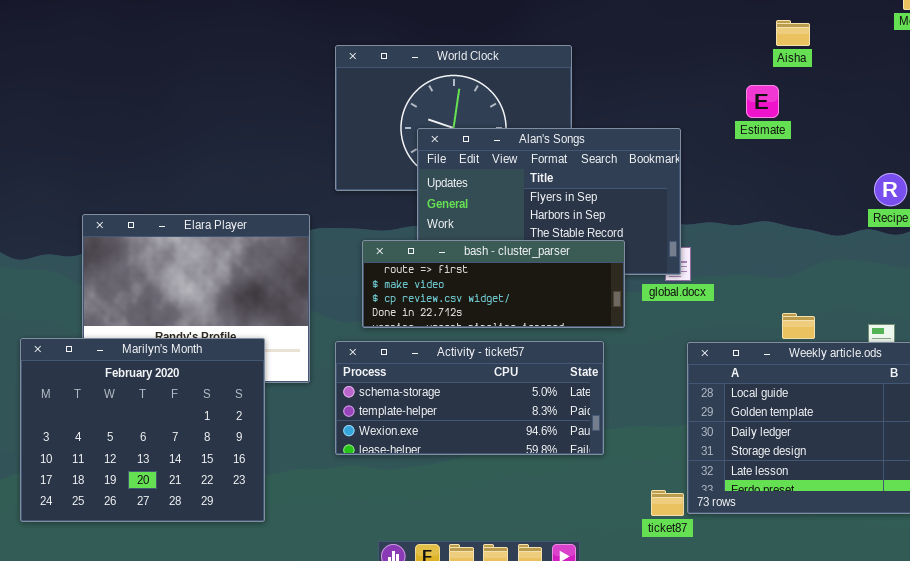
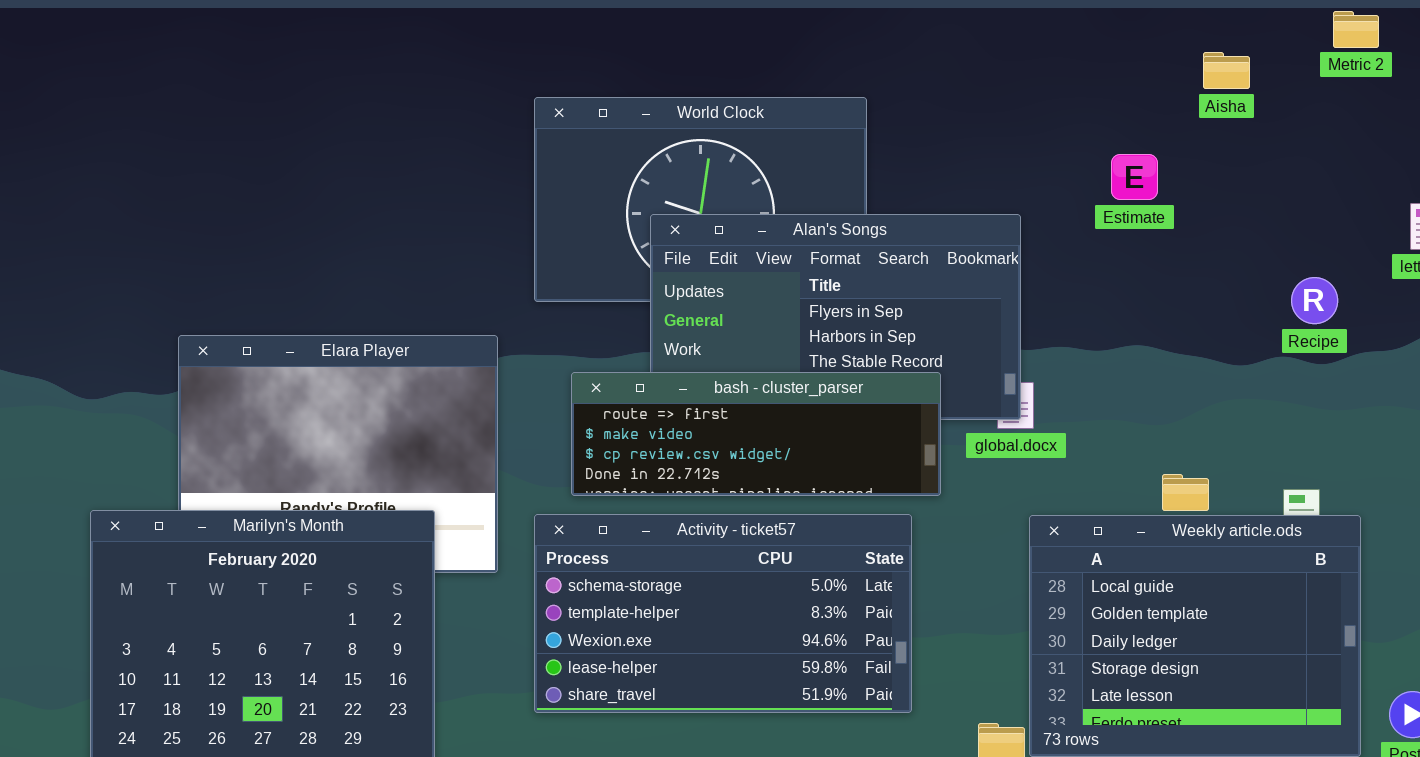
Aisha: [776,20,810,46] -> [1203,52,1250,89], moved
Activity - ticket57: [335,341,604,455] -> [534,514,912,713], resized

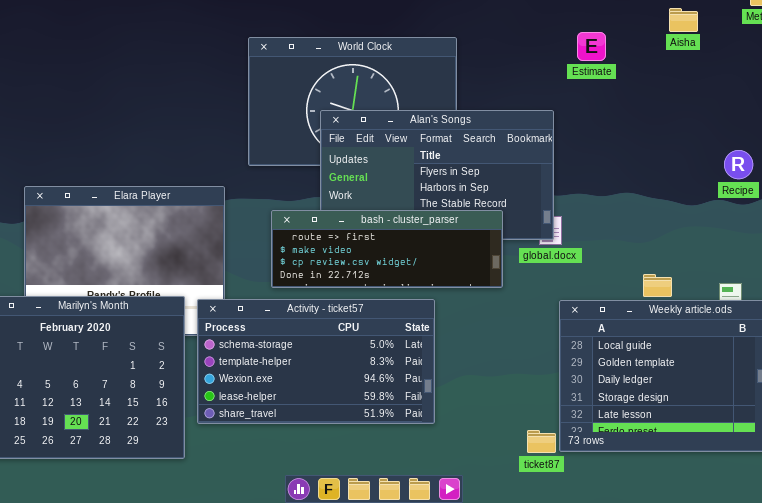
Estimate: [1111,154,1158,200] -> [577,32,606,61], moved
Activity - ticket57: [534,514,912,713] -> [197,299,435,424], moved

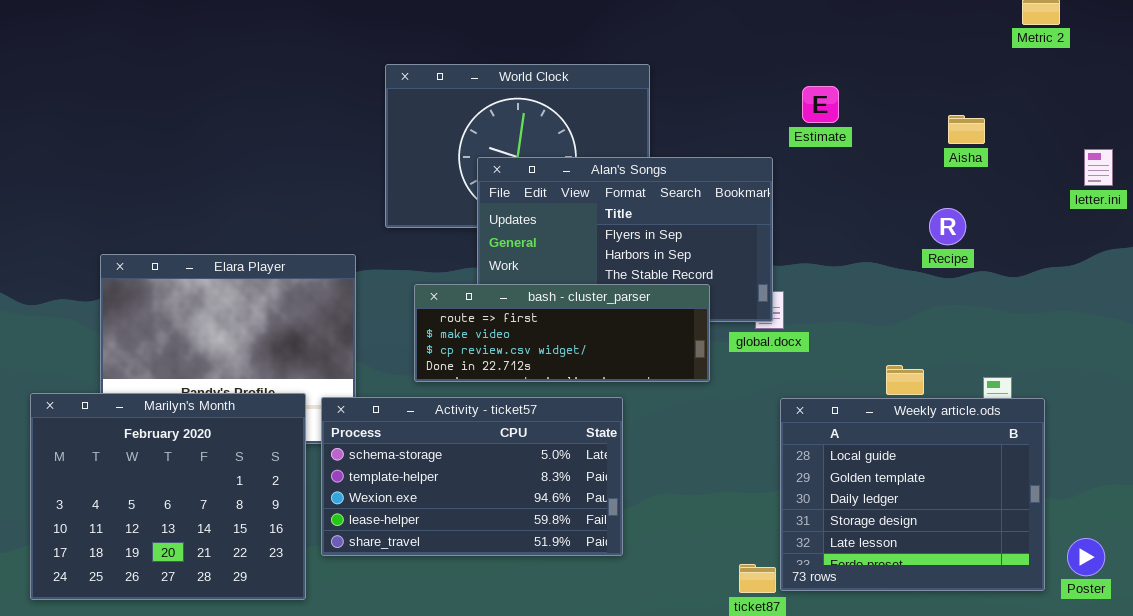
Aisha: [669,8,698,32] -> [948,115,985,144], moved
Estimate: [577,32,606,61] -> [802,86,839,123], moved
Recipe: [724,150,753,179] -> [929,208,966,245], moved

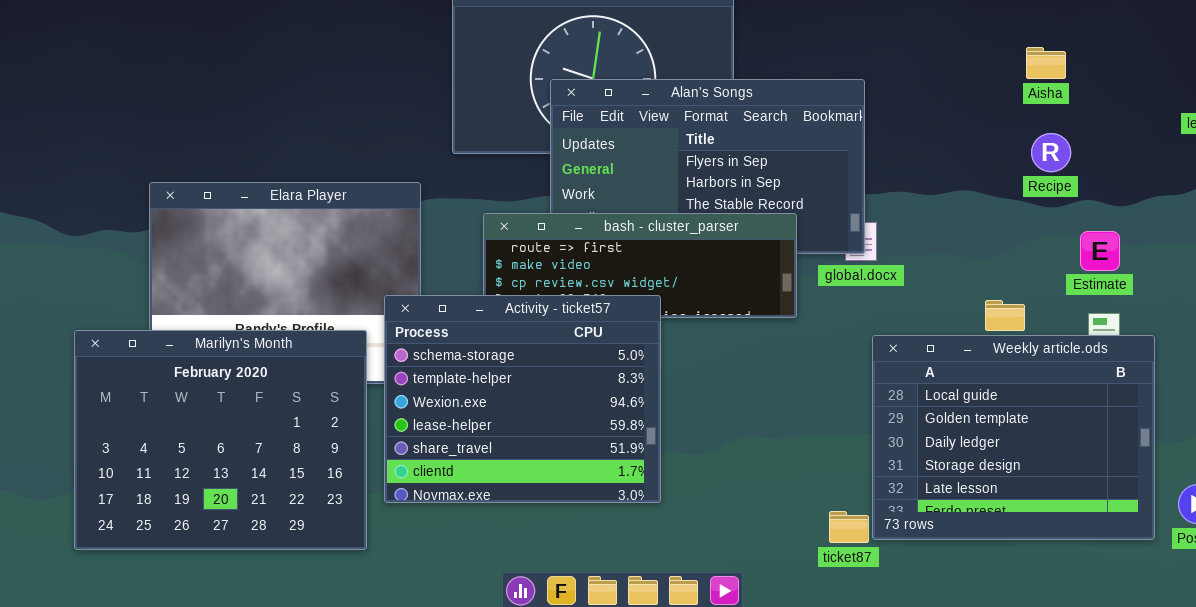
Estimate: [802,86,839,123] -> [1080,231,1120,271], moved
Aisha: [948,115,985,144] -> [1026,47,1066,79], moved
Activity - ticket57: [321,397,623,556] -> [384,295,661,503], resized

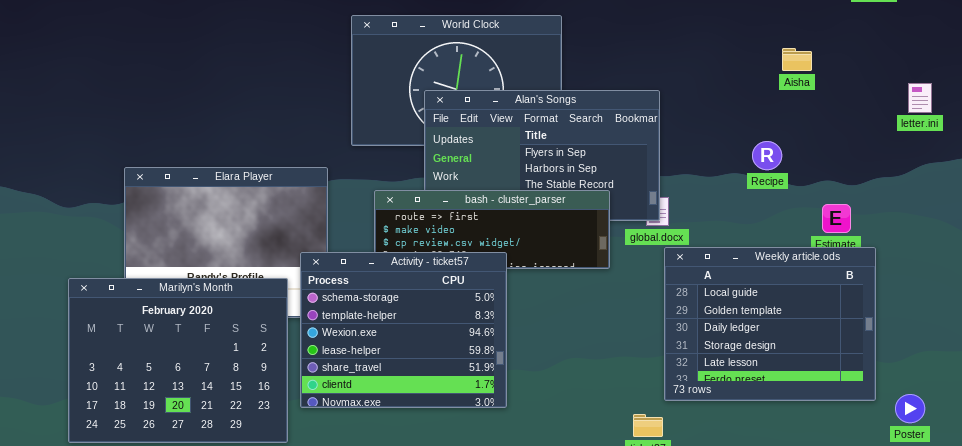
Aisha: [1026,47,1066,79] -> [782,48,812,71], moved
Recipe: [1031,133,1071,172] -> [752,141,782,170], moved
Weekly article.ods: [872,335,1155,540] -> [664,247,876,401], moved

